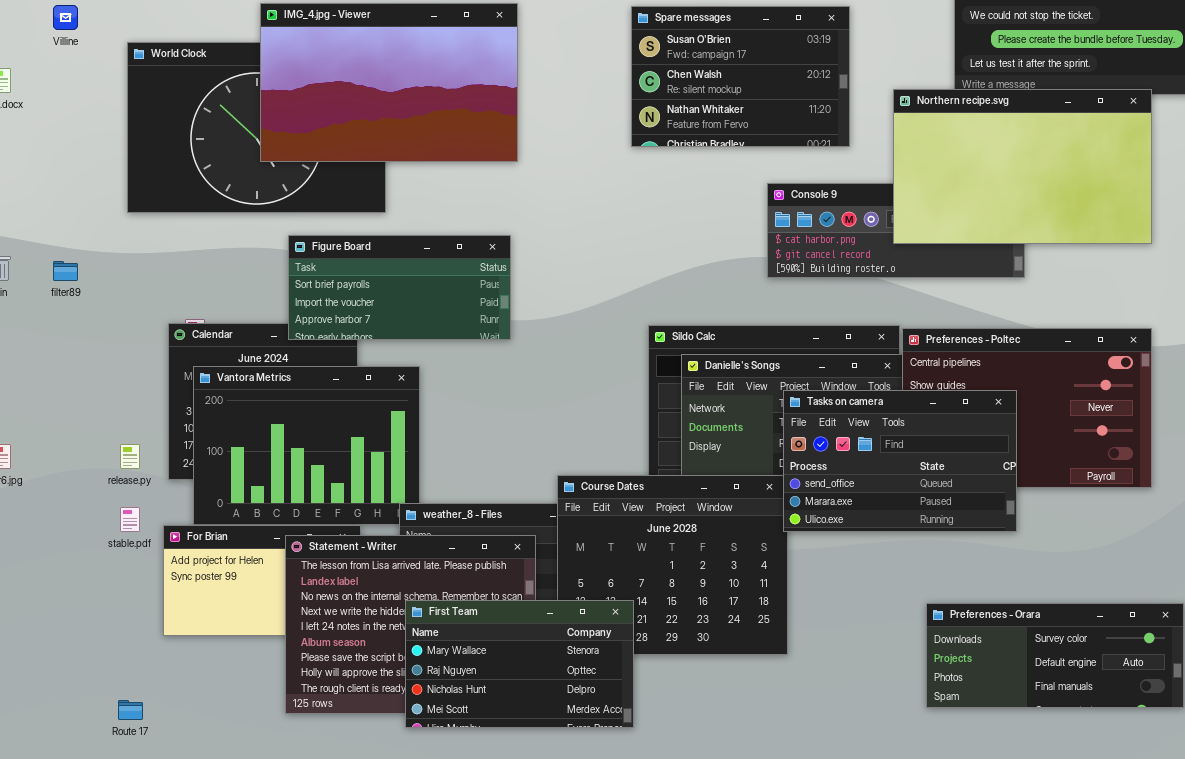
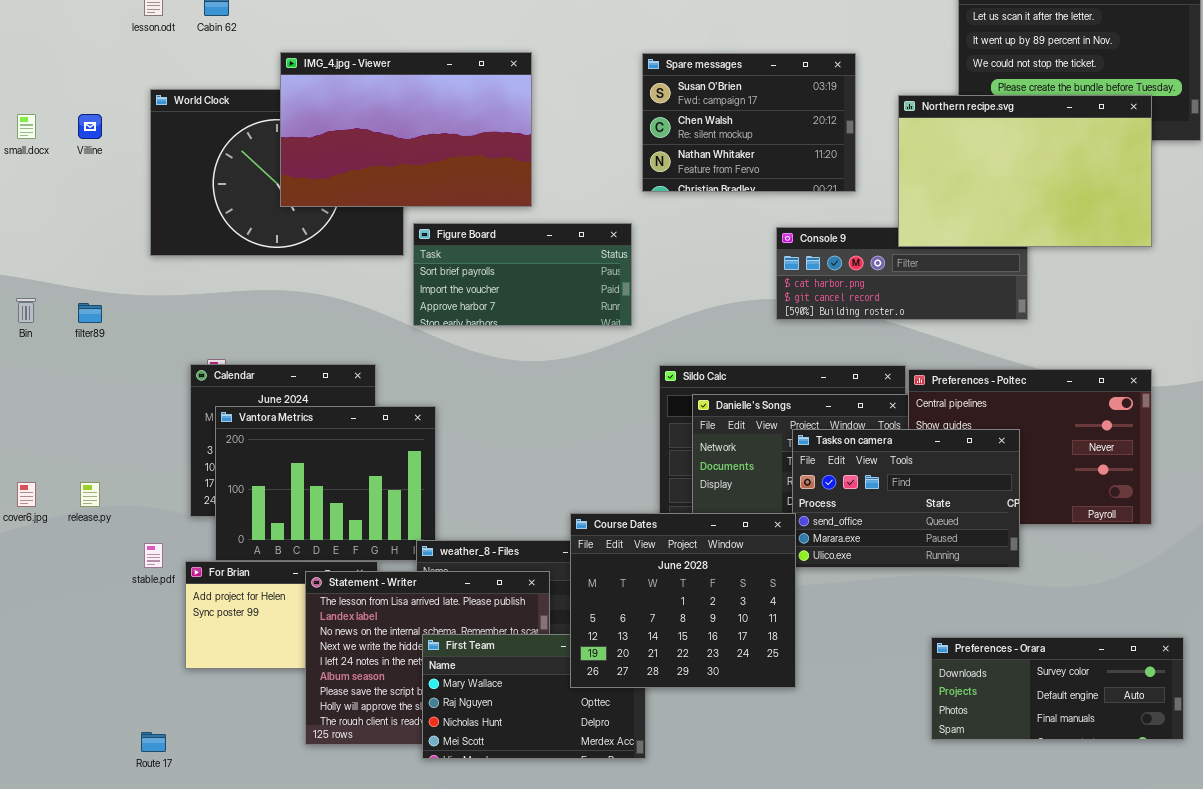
Villine: [53,5,78,30] -> [78,114,102,139], moved
Northern recipe.svg: [893,89,1152,244] -> [898,95,1152,247], moved
Figure Board: [288,235,511,340] -> [413,223,632,326], moved
release.py: [120,444,140,469] -> [80,482,100,507], moved
Course Dates: [557,475,788,655] -> [570,513,796,688], raised

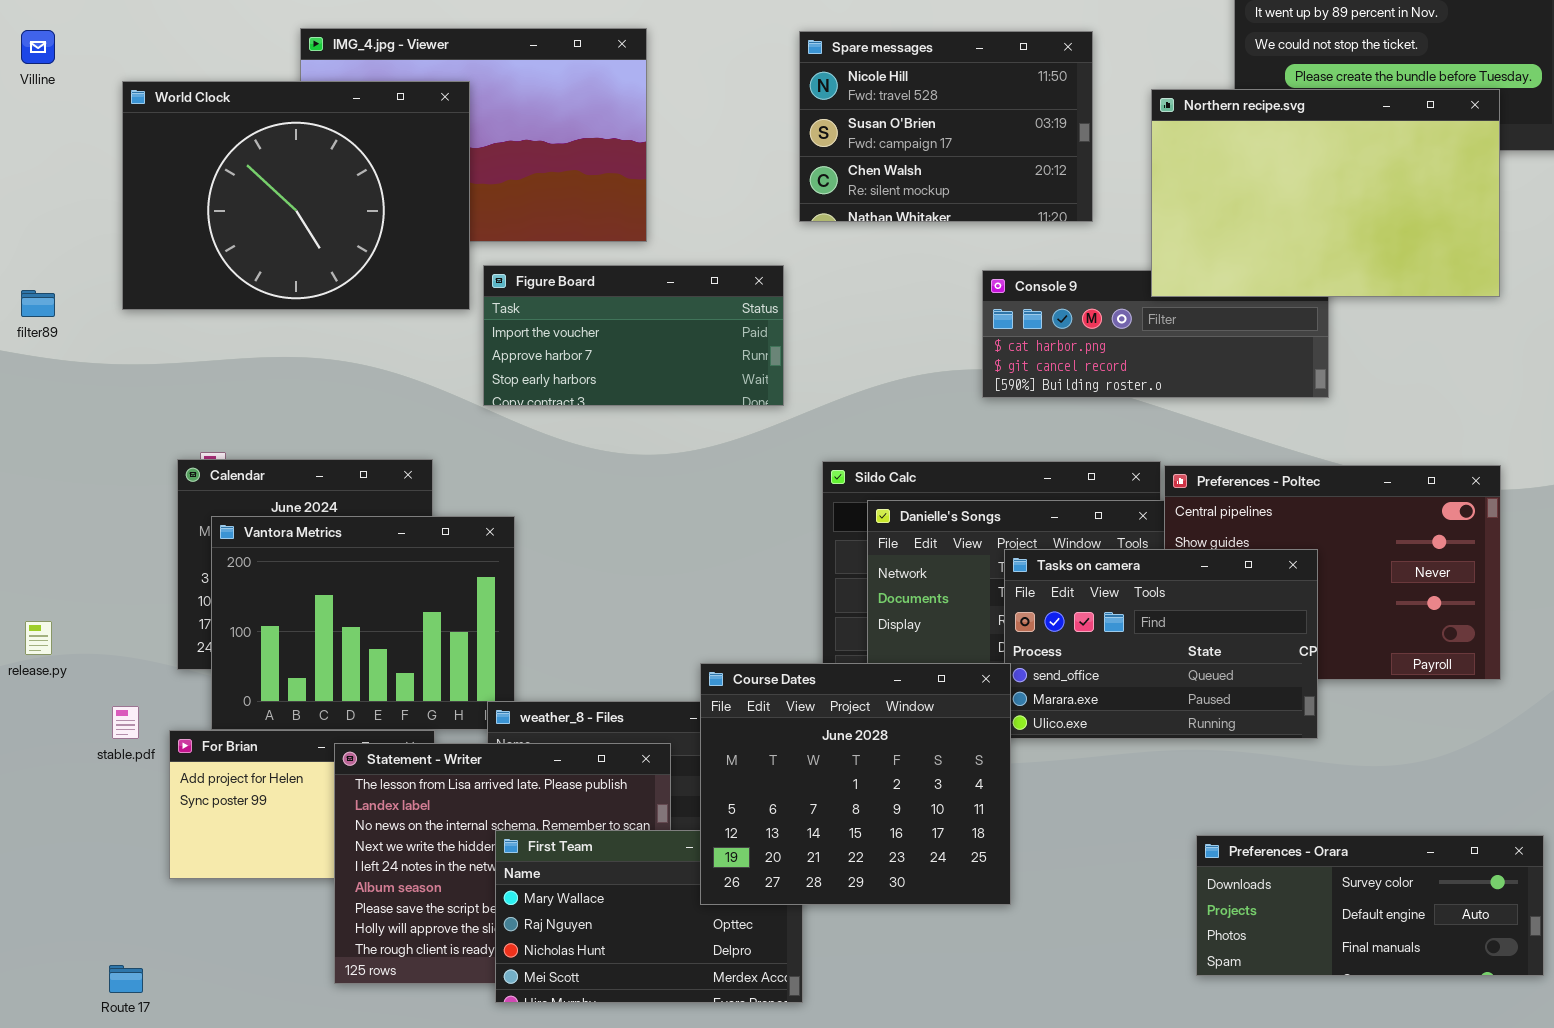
Spare messages: [642,53,856,192] -> [799,31,1093,222], scrolled up 1 row
World Clock: [150,89,404,256] -> [122,81,470,310], raised
Villine: [78,114,102,139] -> [21,30,55,64], moved
Figure Board: [413,223,632,326] -> [483,265,784,406], scrolled down 1 row
filter89: [78,303,102,323] -> [21,290,55,317], moved

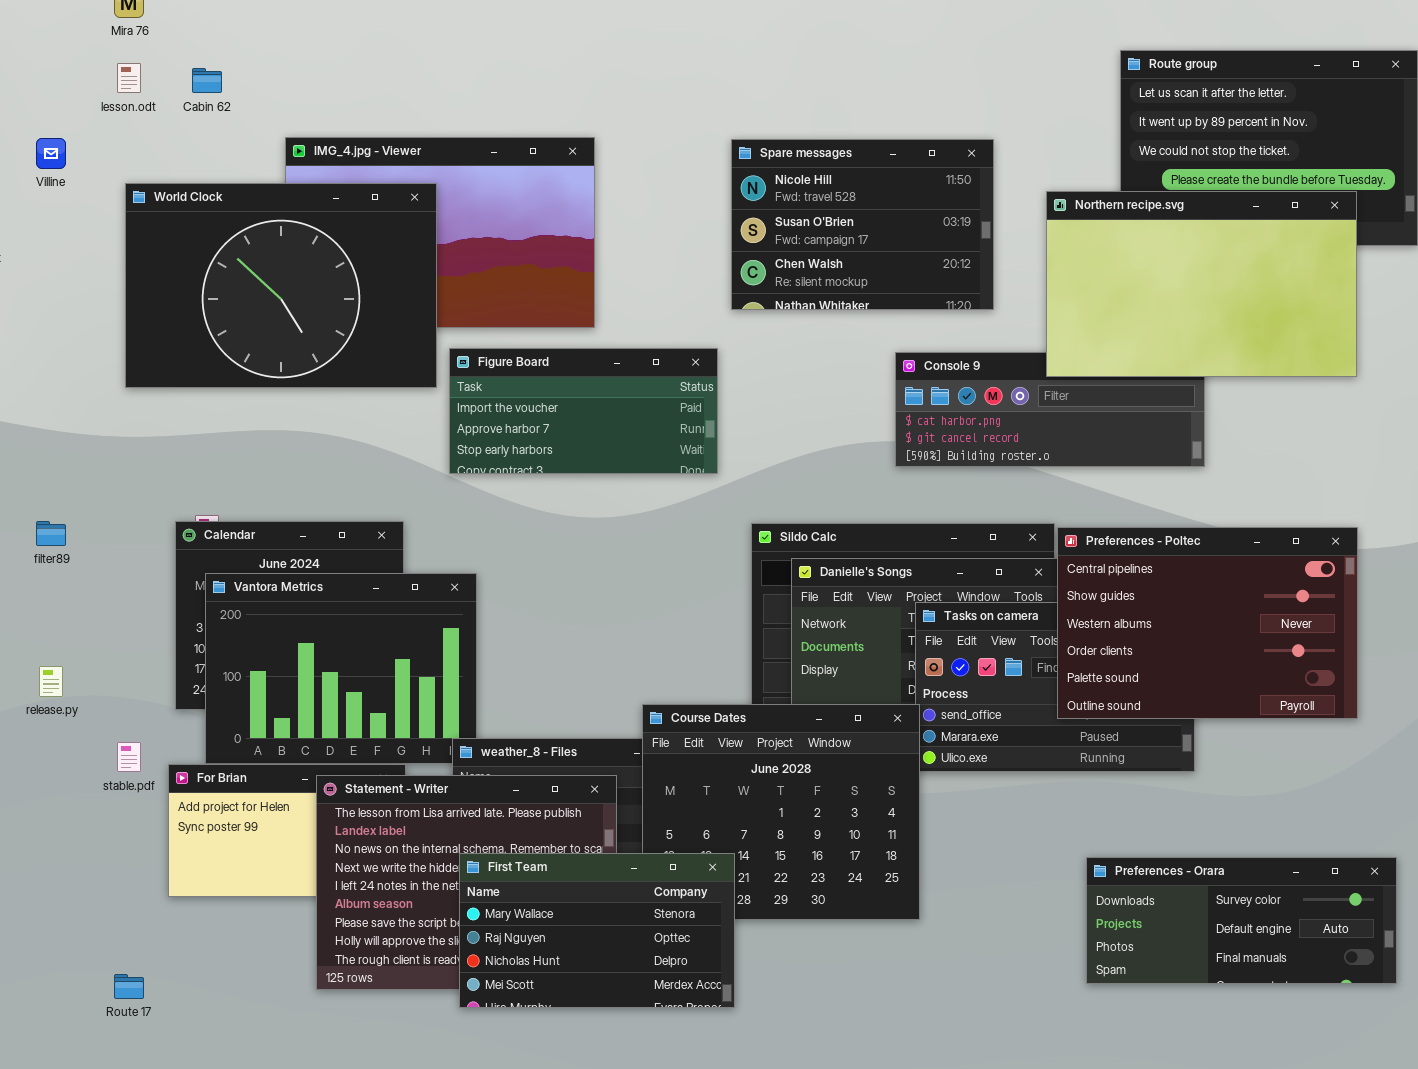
filter89: [21,290,55,317] -> [36,521,66,546], moved
Preferences - Poltec: [1164,465,1501,680] -> [1057,527,1358,719], raised
First Team: [495,830,803,1003] -> [459,853,735,1008], raised

